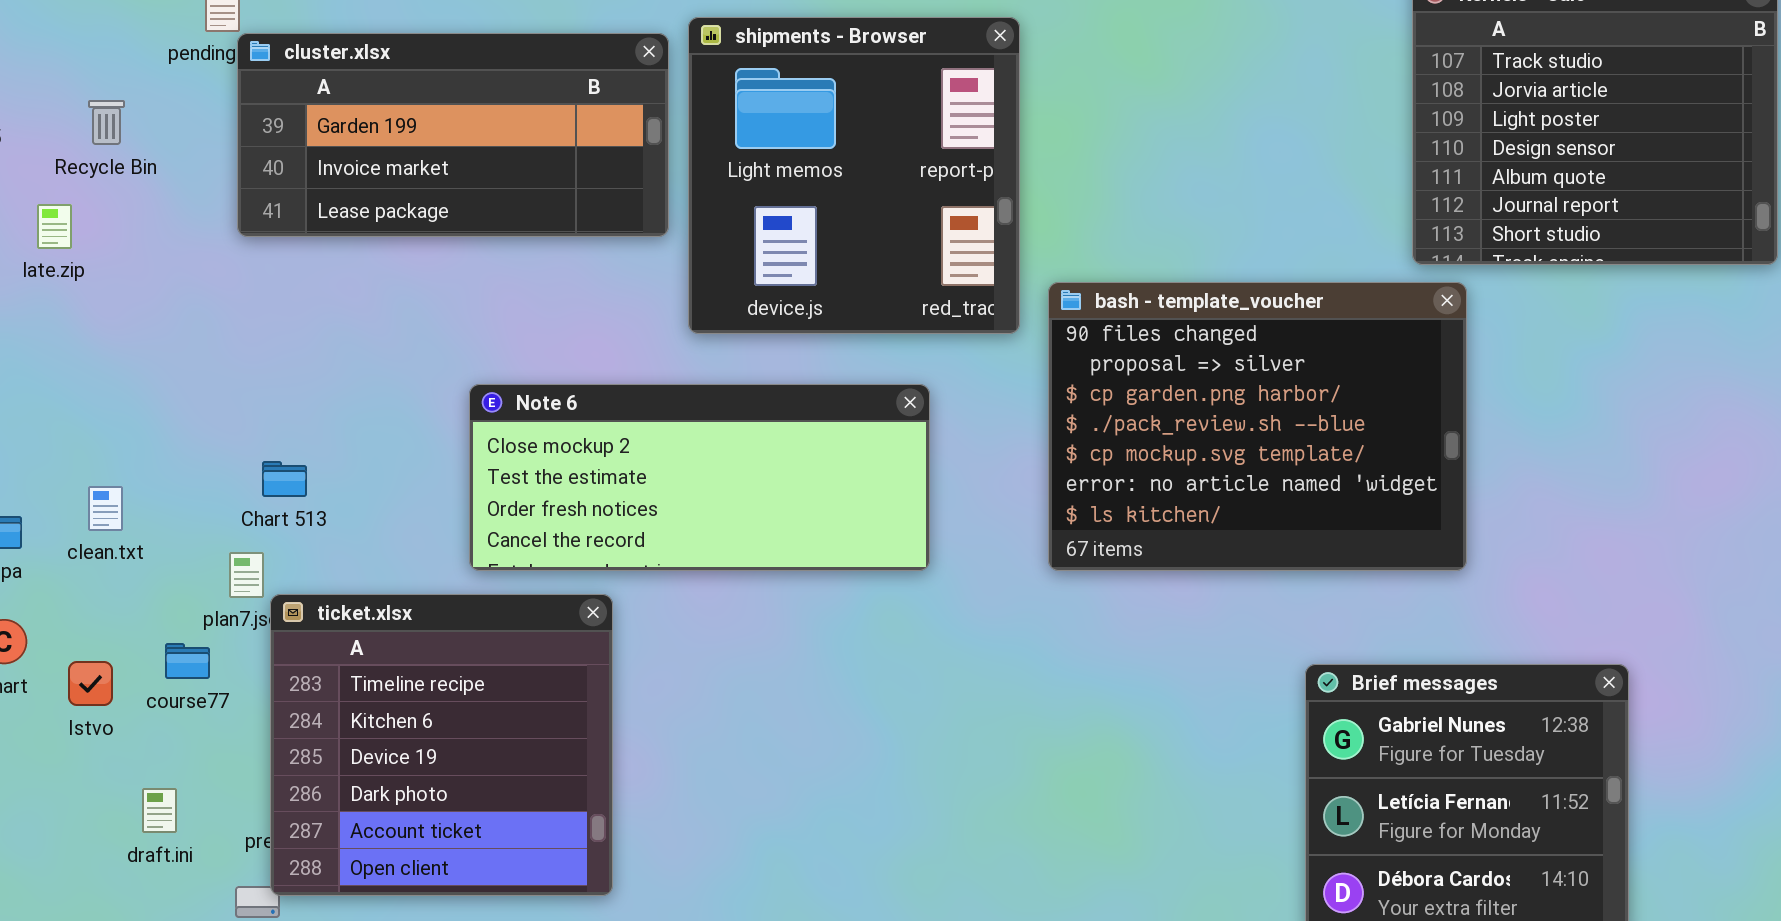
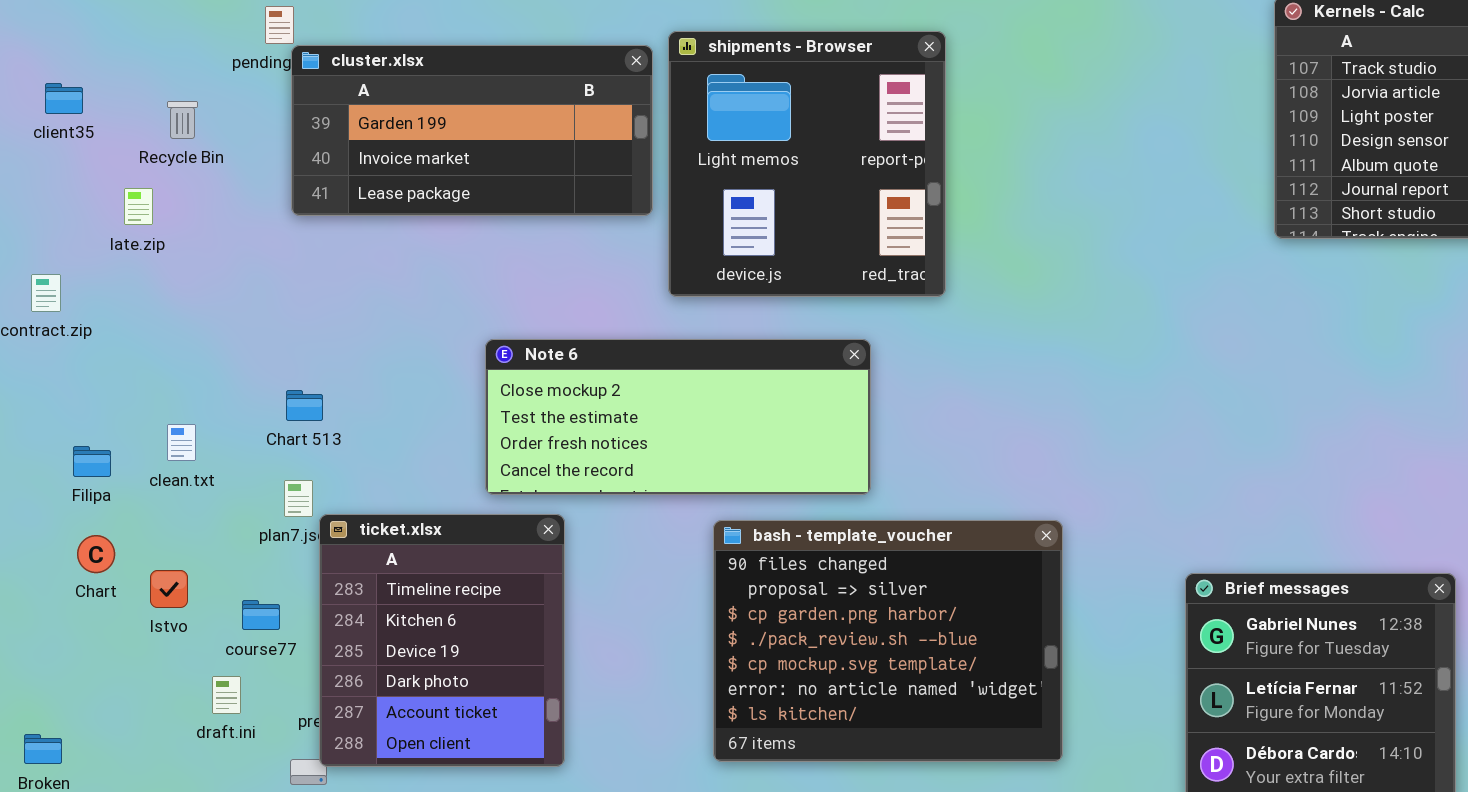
bash - template_voucher: [1048,282,1467,571] -> [713,520,1063,762], moved
Chart 513: [262,461,307,497] -> [286,390,323,421], moved
ticket.xlsx: [270,594,613,896] -> [319,514,565,767], resized
course77: [165,643,210,679] -> [242,600,280,630], moved

